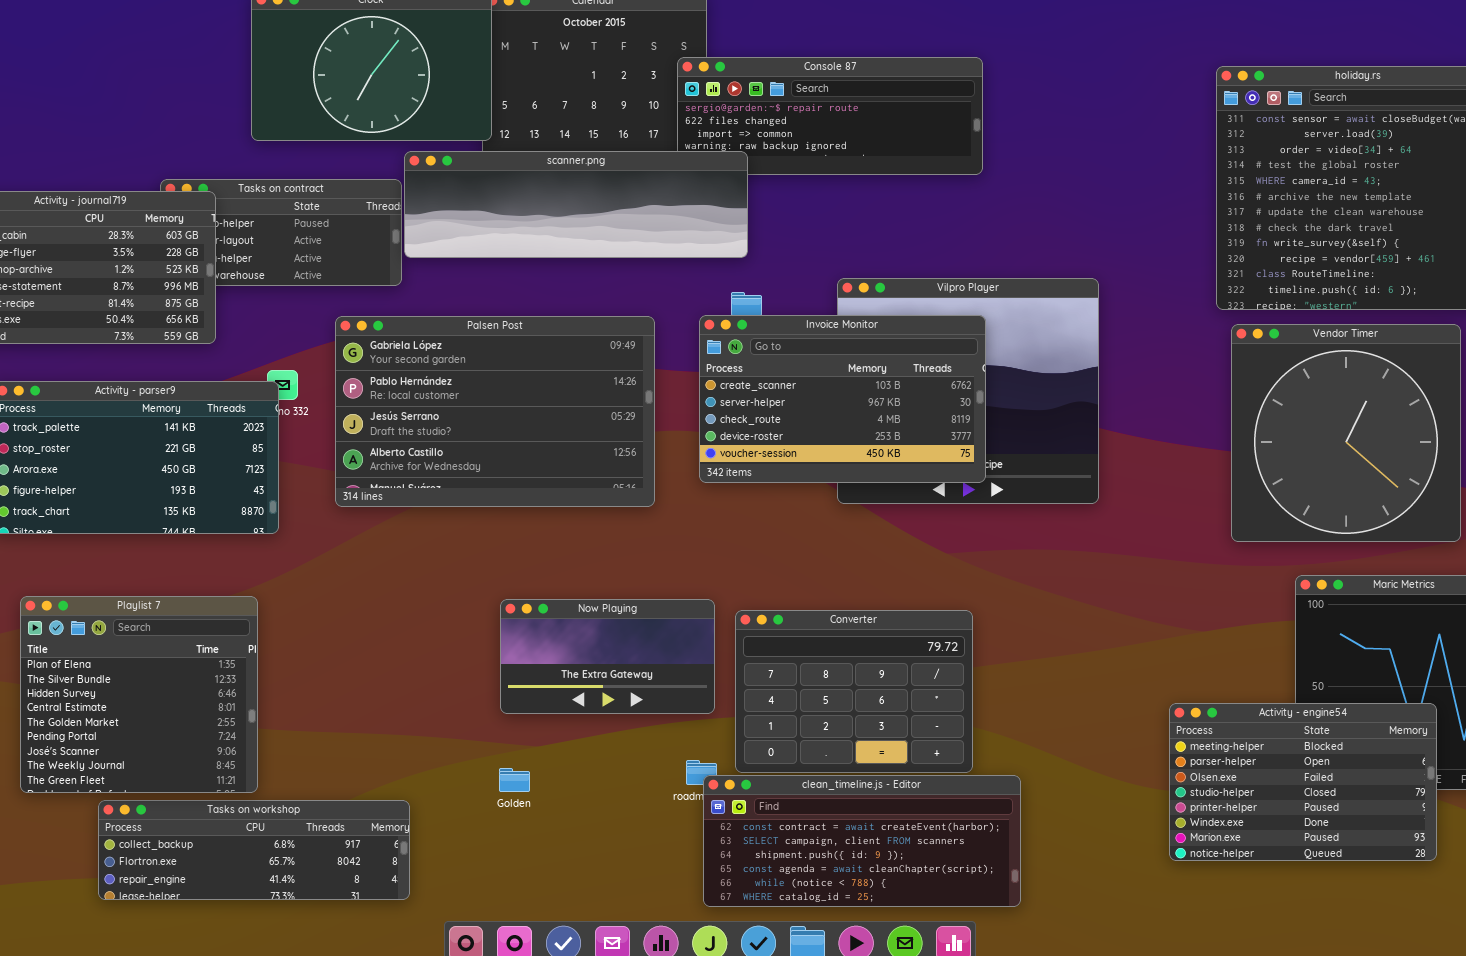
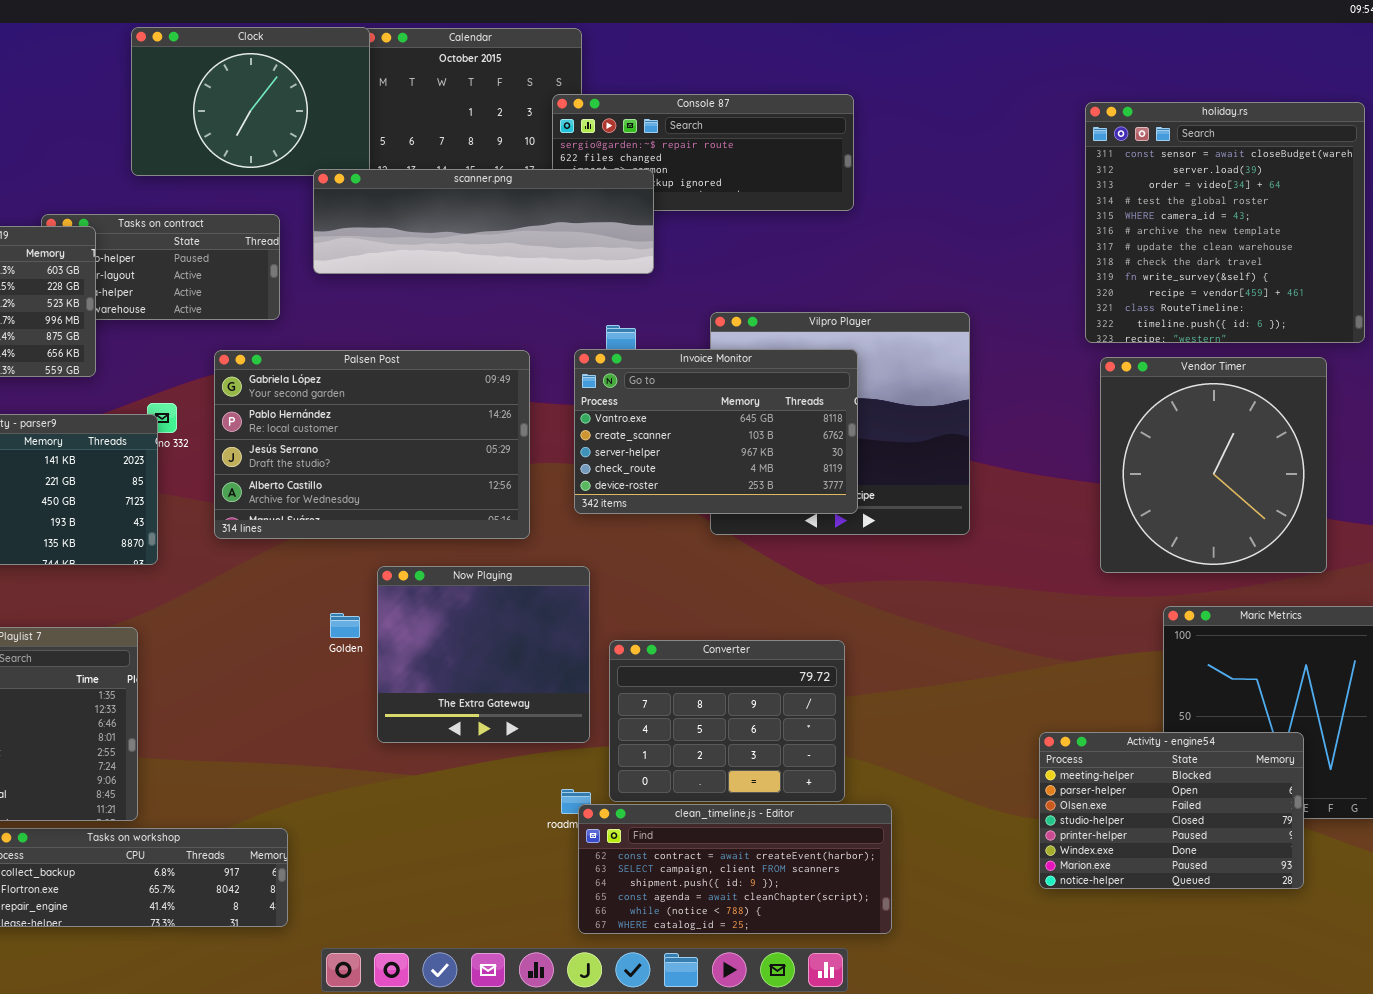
scanner.png: [404,151,748,258] -> [313,169,654,274], moved
Invoice Monitor: [699,315,986,483] -> [574,349,858,514], scrolled up 1 row
Now Playing: [500,599,715,714] -> [377,566,590,743], resized
Golden: [499,768,530,792] -> [330,613,360,638], moved

